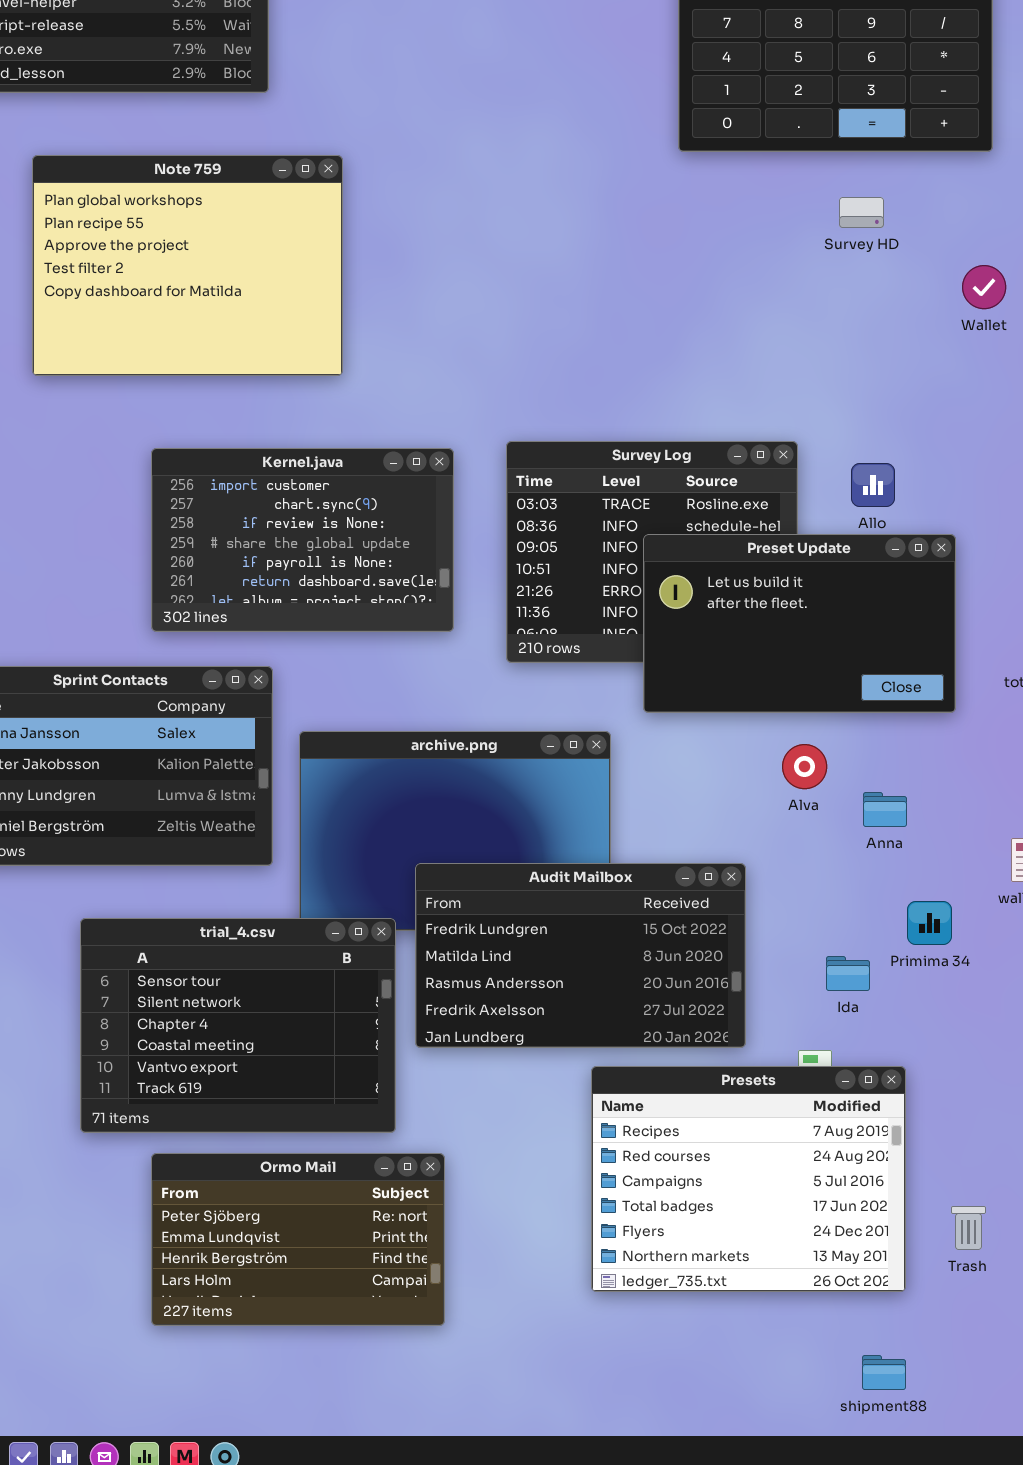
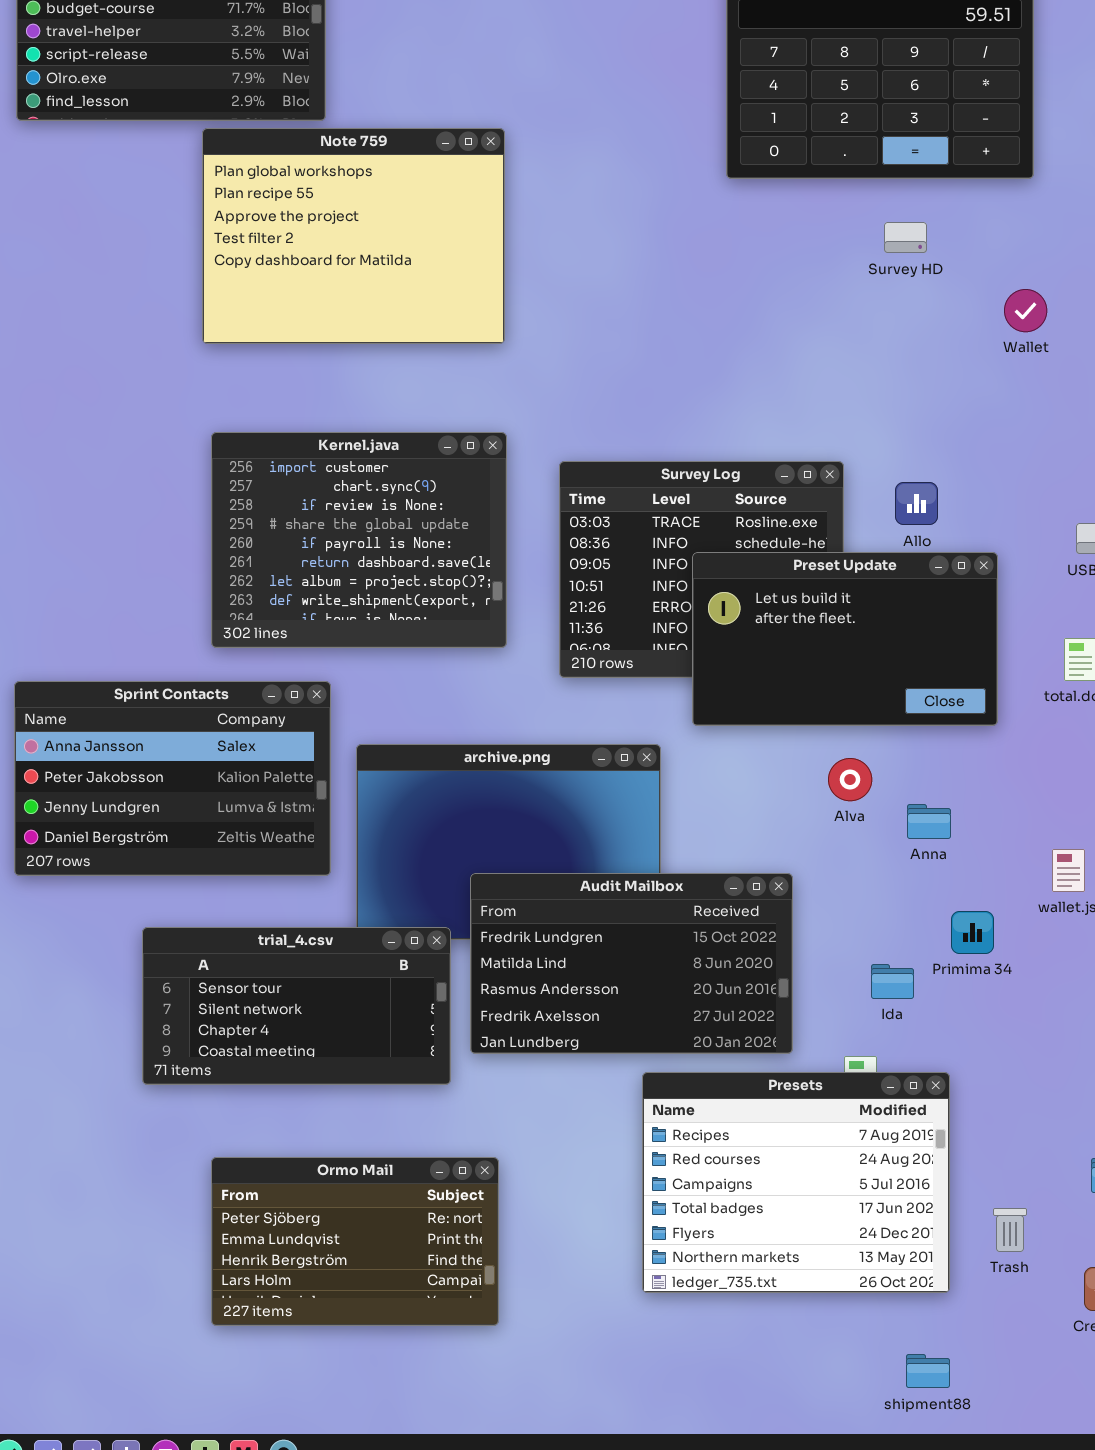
Note 759: [32,155,343,376] -> [202,128,505,344], moved
Kernel.java: [151,448,454,632] -> [211,432,507,648], resized
trial_4.csv: [80,918,396,1133] -> [142,927,451,1085], resized

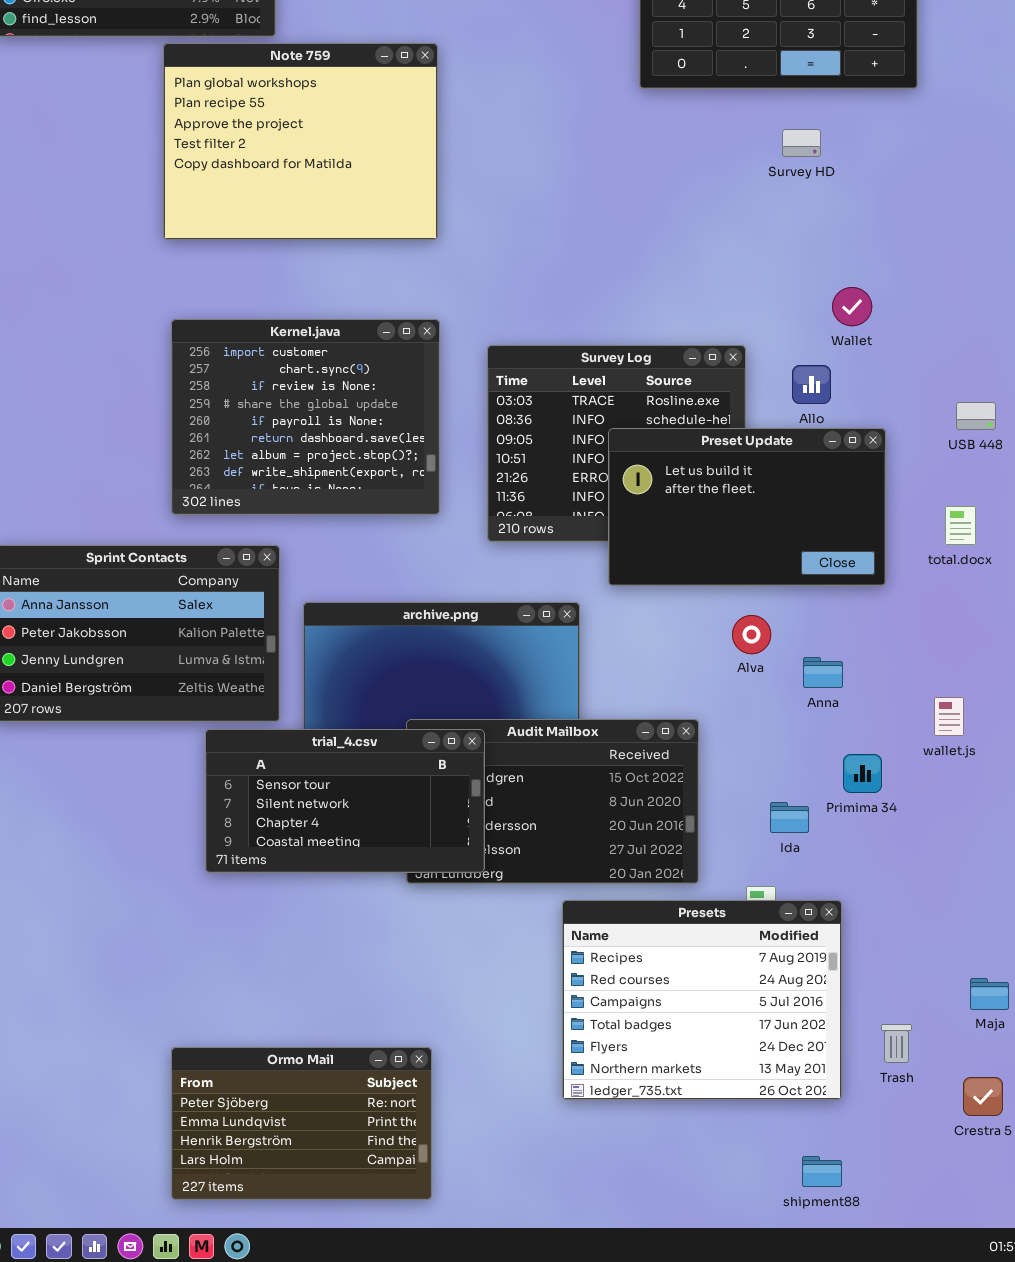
Wallet: [1004,289,1047,332] -> [832,287,872,326], moved
trial_4.csv: [142,927,451,1085] -> [205,729,485,873], moved
Ormo Mail: [211,1157,499,1326] -> [171,1047,432,1200], moved

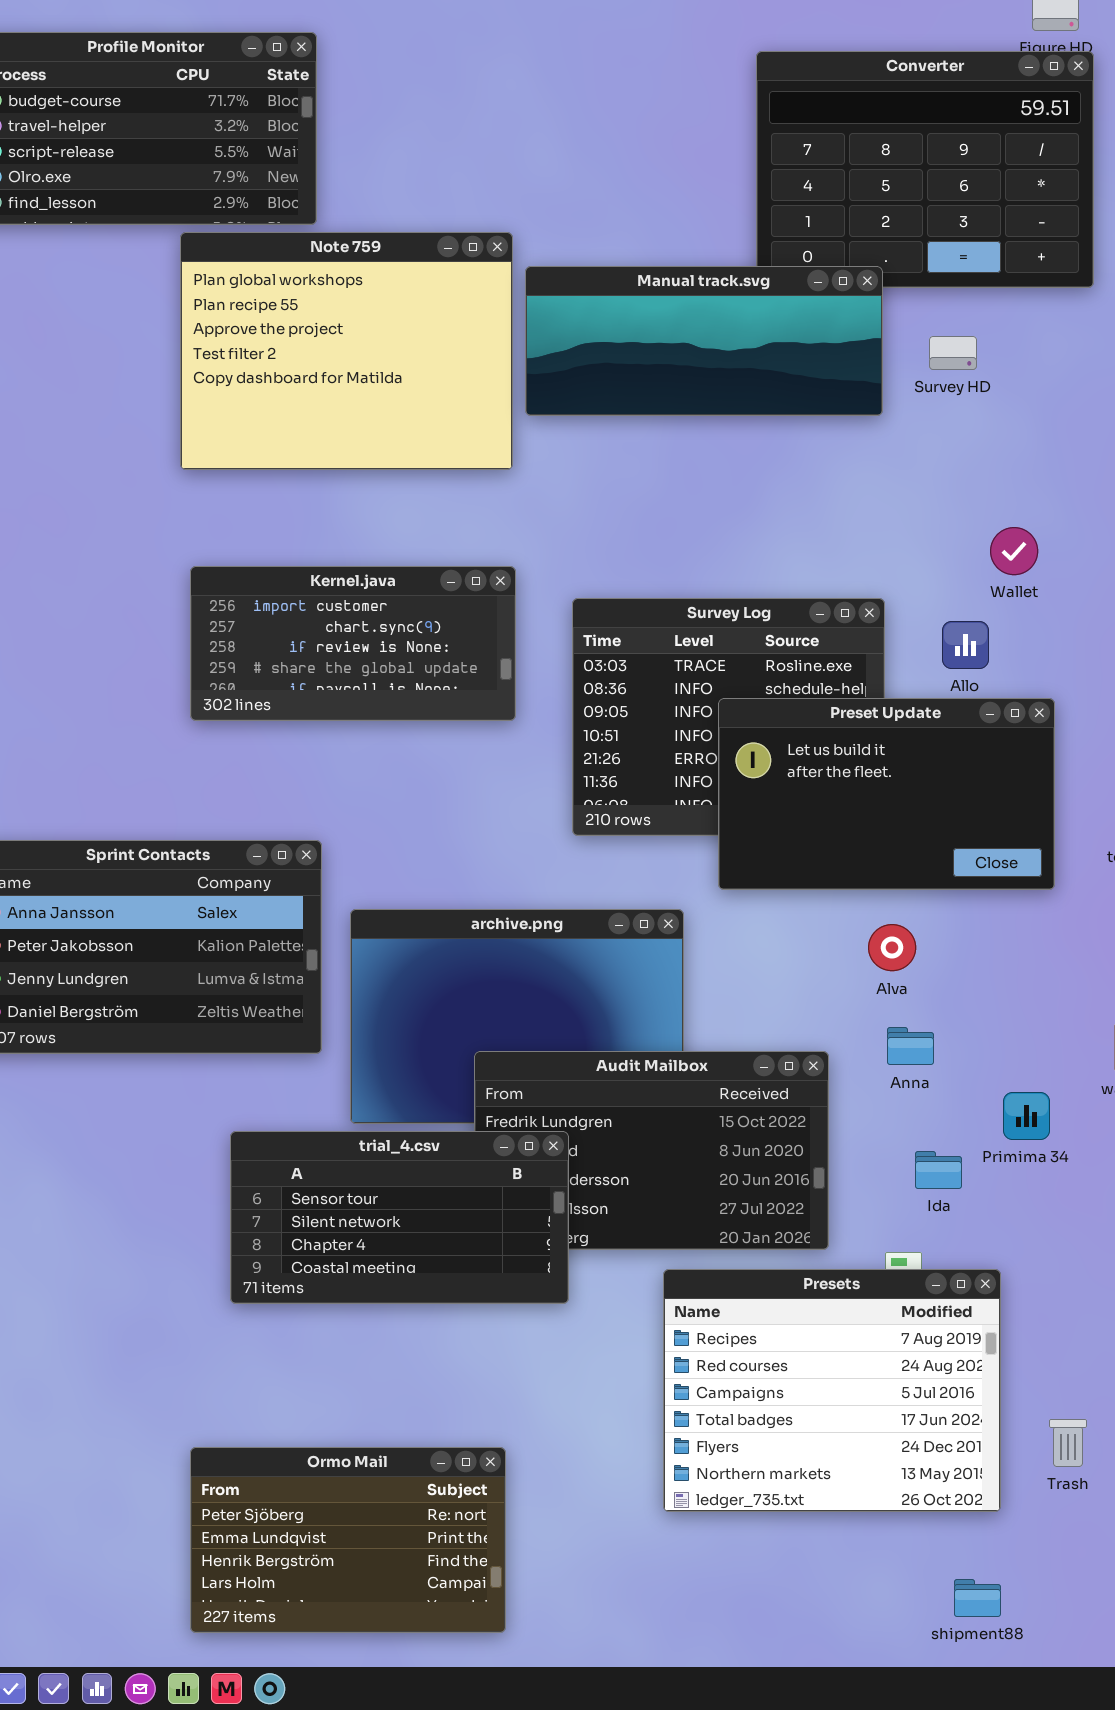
Manual track.svg: none -> [525,266,883,416], opened
Kernel.java: [171,319,440,515] -> [190,566,516,721], resized
Anna: [803,657,843,688] -> [887,1027,934,1065], moved
trial_4.csv: [205,729,485,873] -> [230,1131,569,1304], moved

